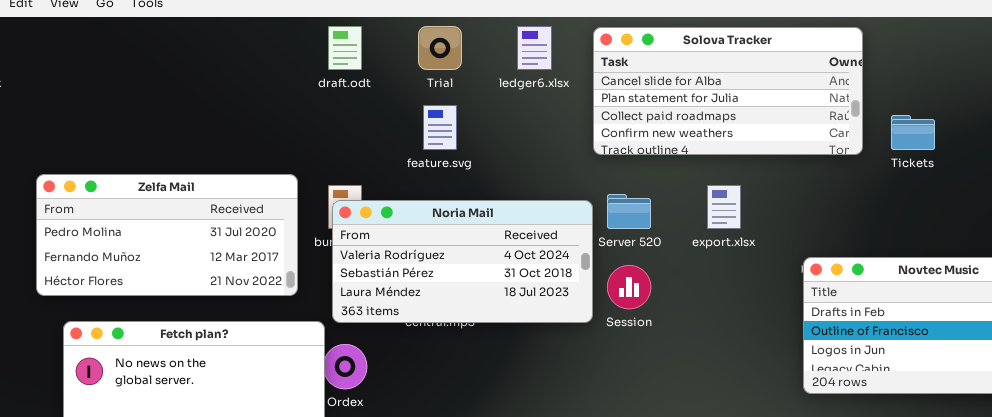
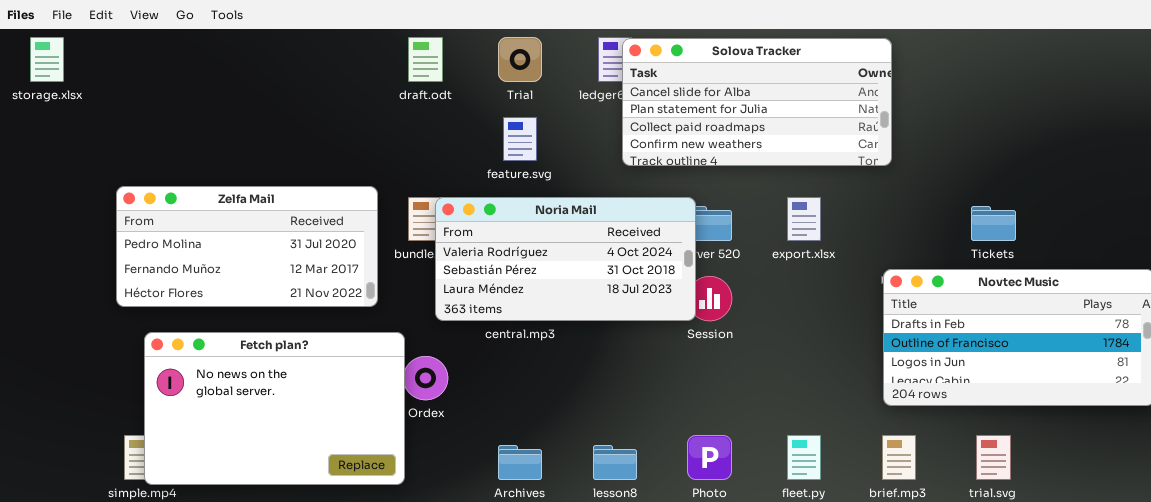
Solova Tracker: [593,27,863,155] -> [622,38,892,166], moved
Tickets: [891,115,935,150] -> [971,206,1016,241], moved
Noria Mail: [332,200,593,323] -> [435,197,696,321], moved

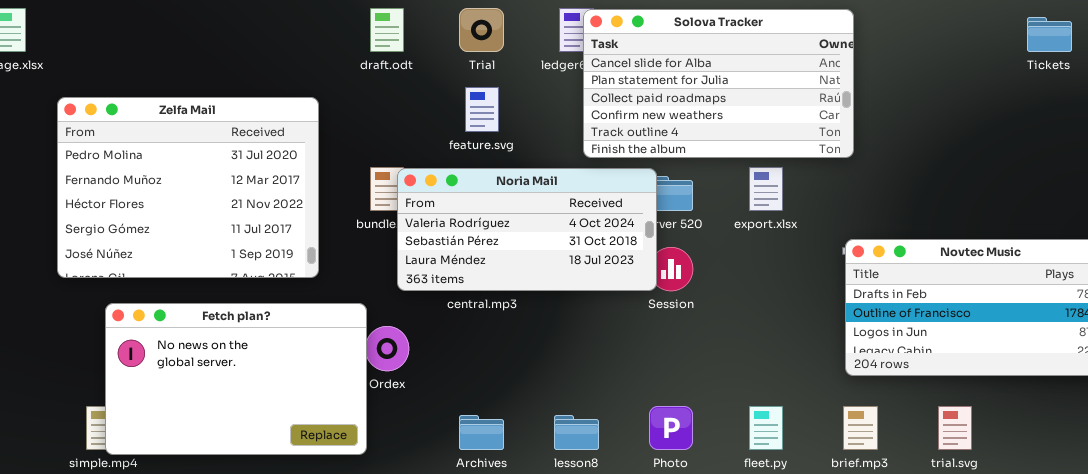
Solova Tracker: [622,38,892,166] -> [583,9,854,158], resized
Zelfa Mail: [116,186,378,307] -> [57,97,319,278], moved, resized
Tickets: [971,206,1016,241] -> [1027,17,1072,52], moved

